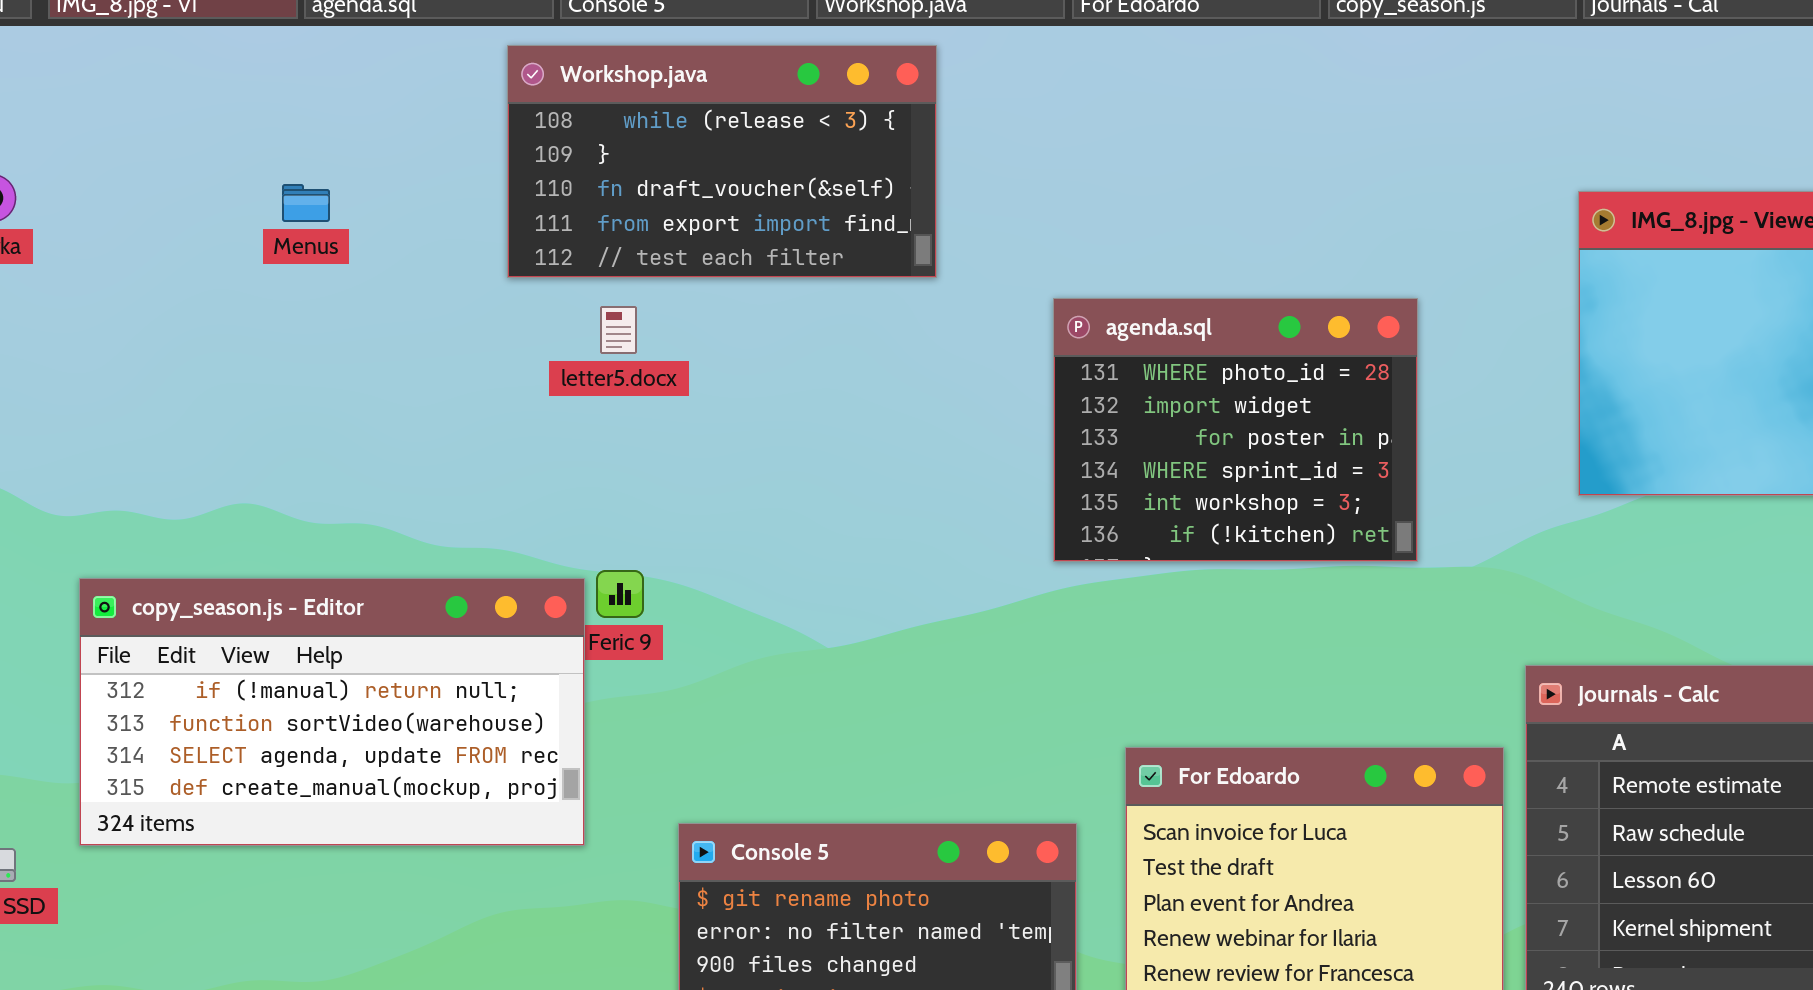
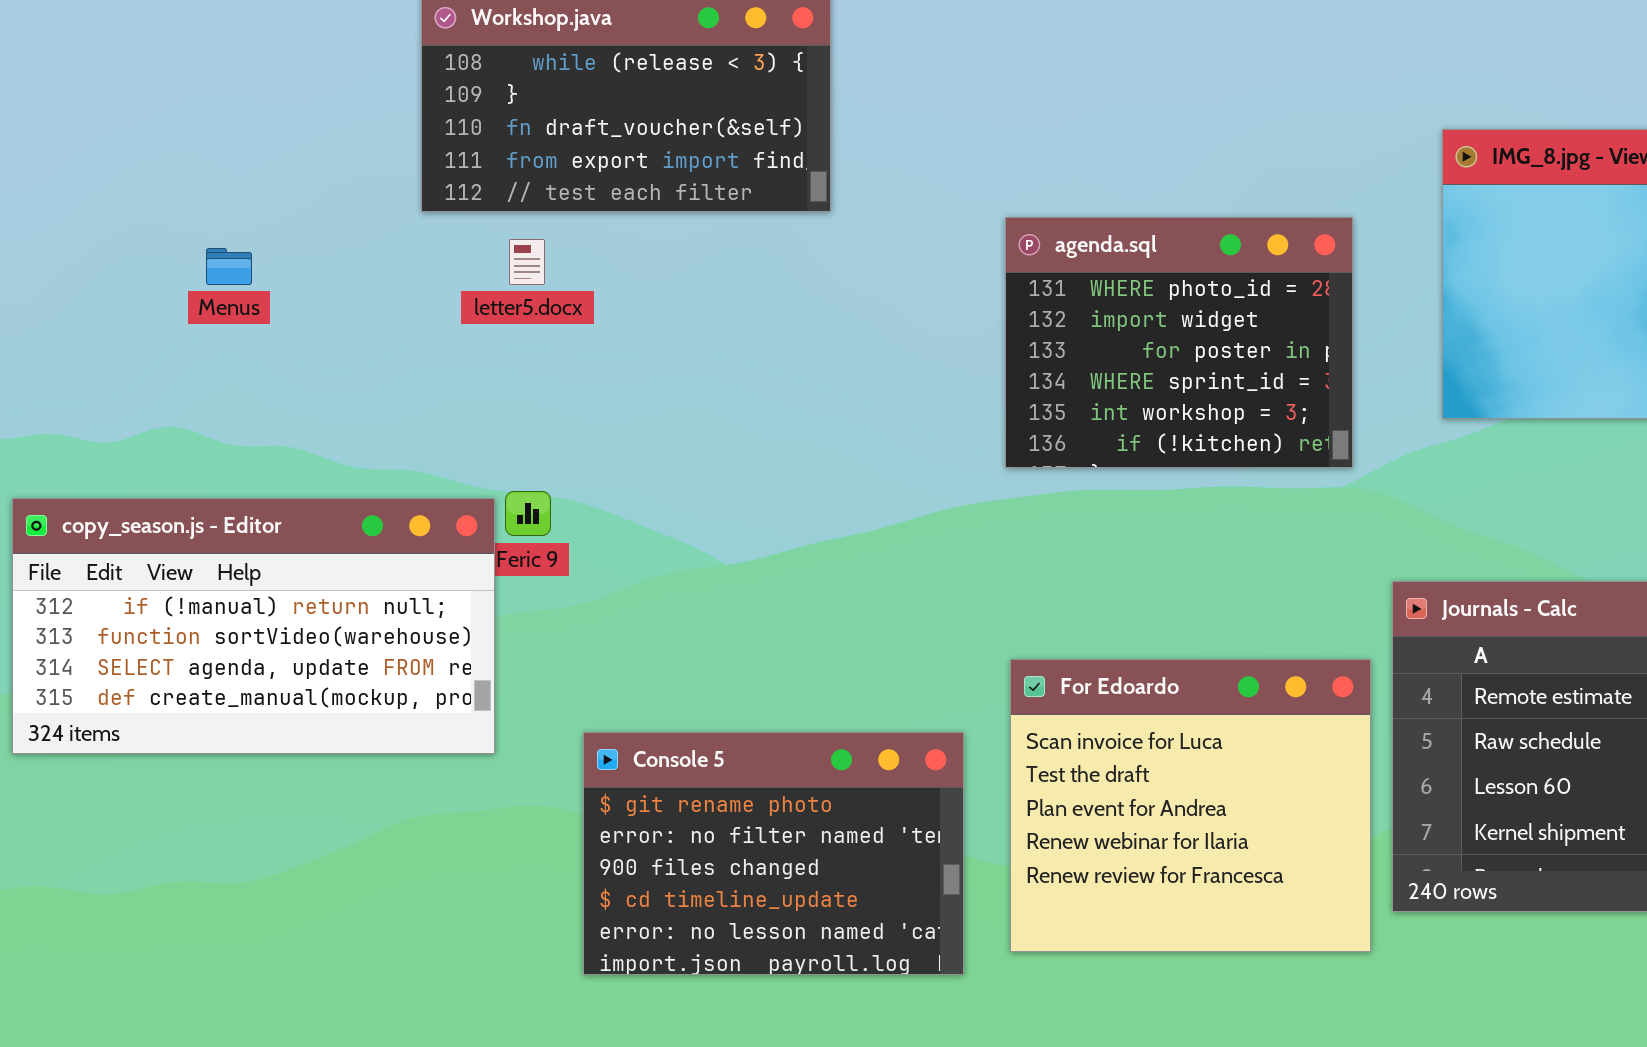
Menus: [282,184,330,222] -> [206,248,252,285], moved
agenda.sql: [1053,298,1418,562] -> [1005,217,1353,468], moved

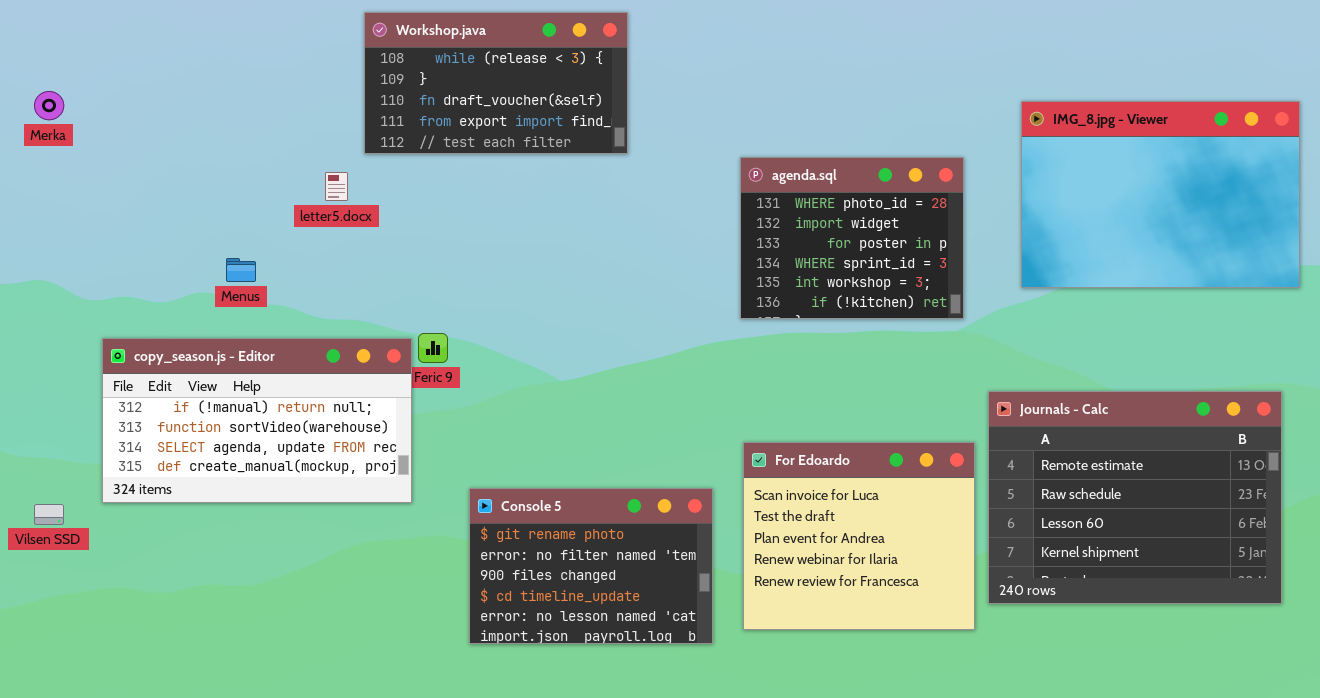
letter5.docx: [509,239,545,285] -> [325,172,348,201], moved
Menus: [206,248,252,285] -> [226,258,256,282], moved

